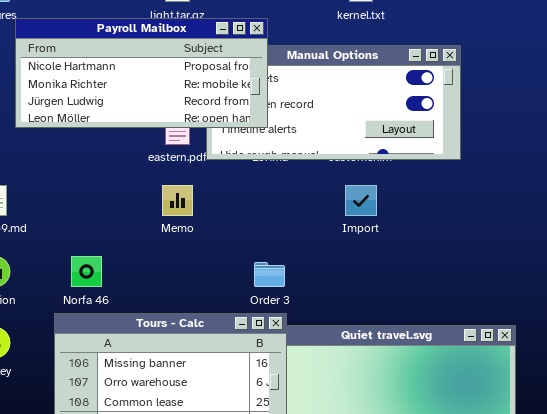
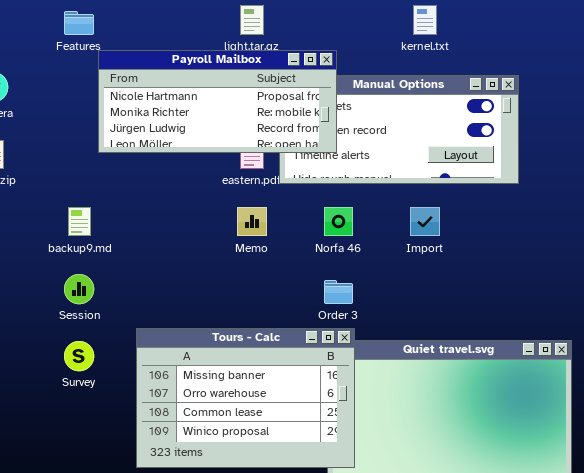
Norfa 46: [71,256,102,287] -> [324,207,353,236], moved

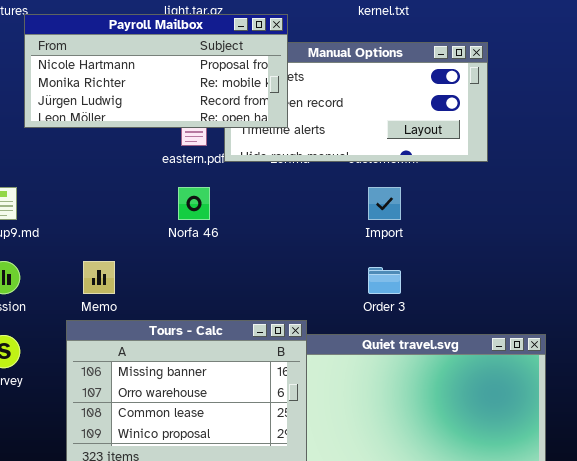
Memo: [237,207,267,236] -> [83,261,115,294], moved
Norfa 46: [324,207,353,236] -> [178,187,210,220], moved
Order 3: [324,280,353,304] -> [368,267,401,294], moved

